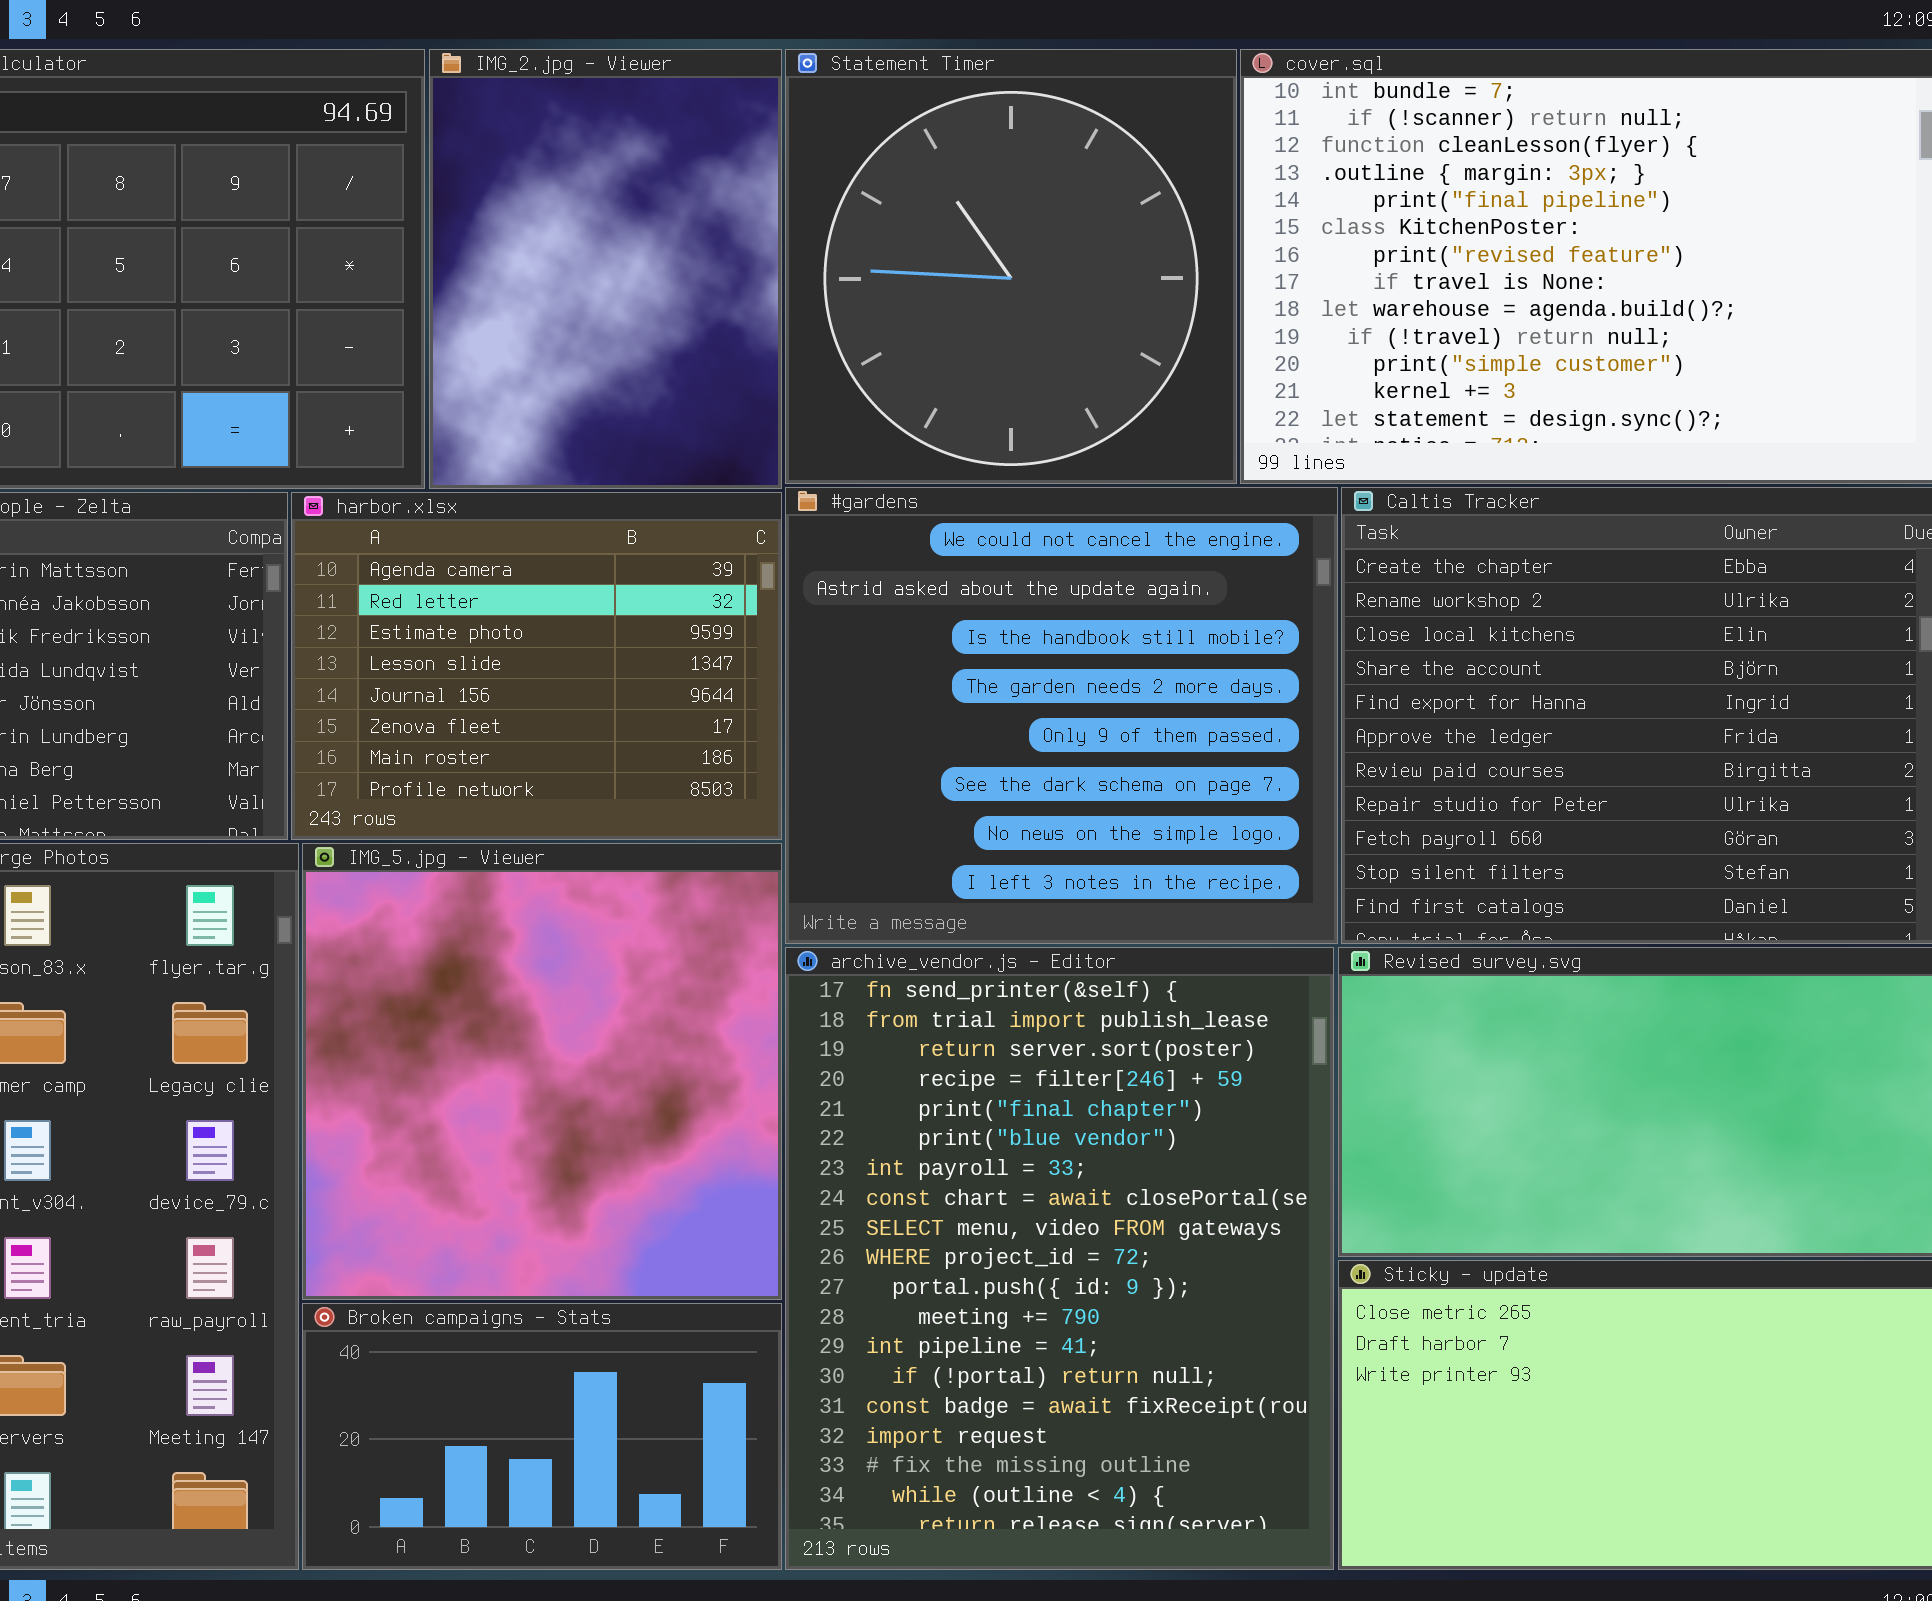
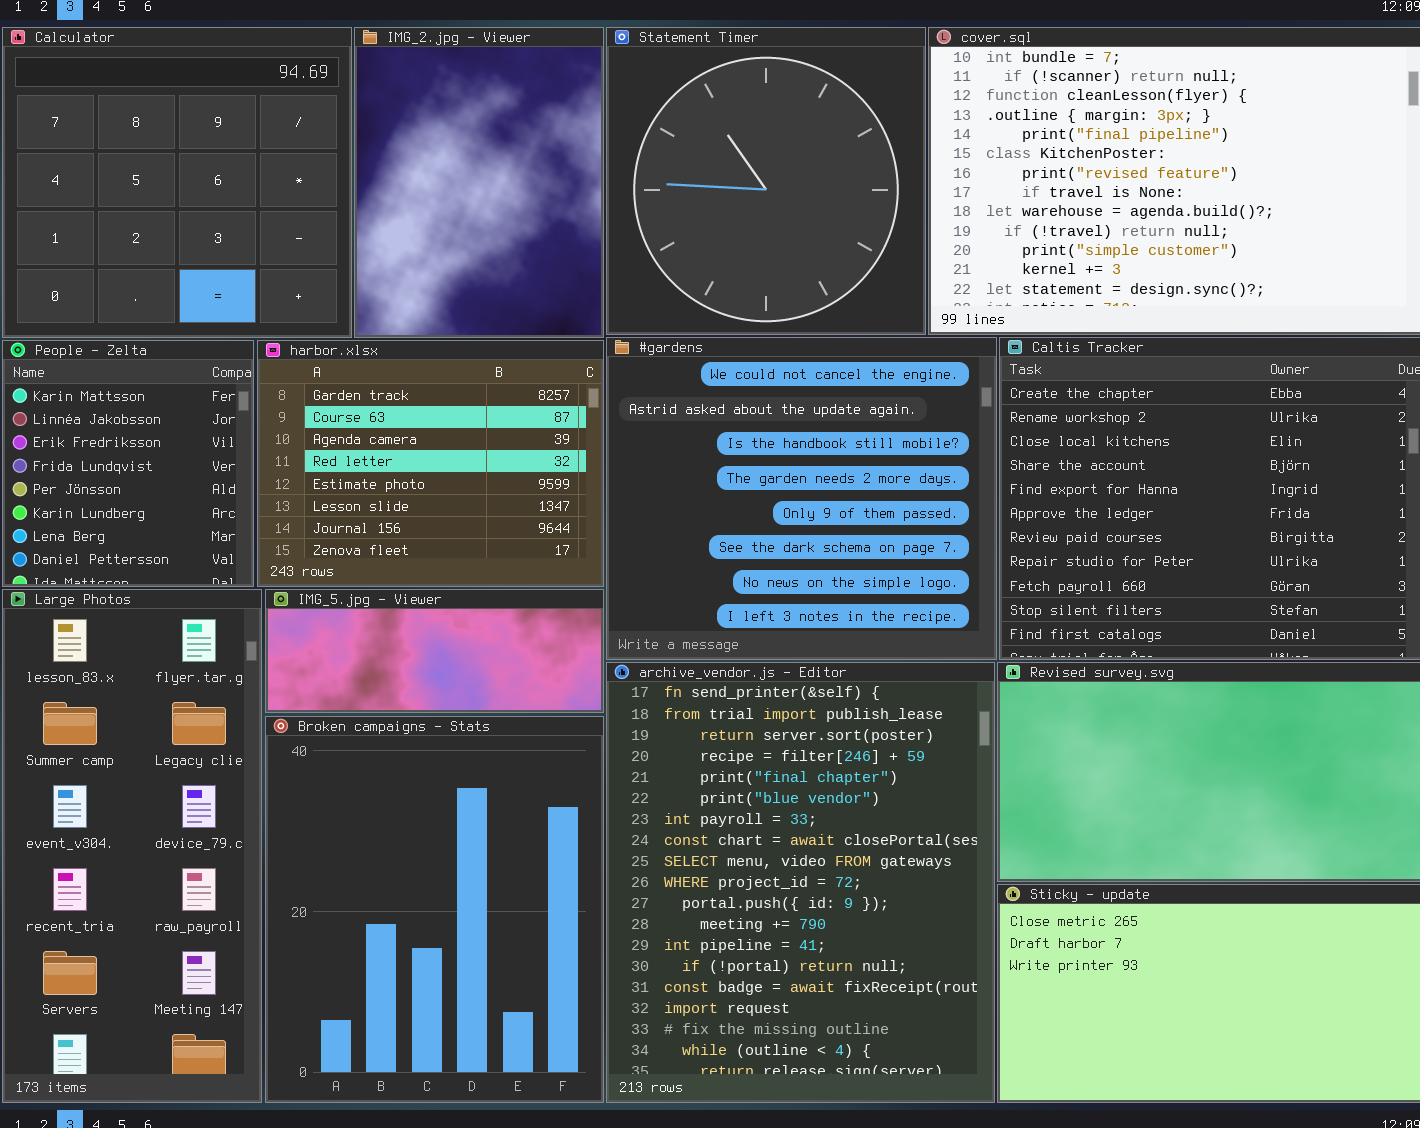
harbor.xlsx: [291,492,782,840] -> [257,340,604,587], scrolled up 2 rows
IMG_5.jpg - Viewer: [302,843,782,1300] -> [265,589,604,713], resized
Broken campaigns - Stats: [302,1303,782,1570] -> [265,716,604,1103], resized

